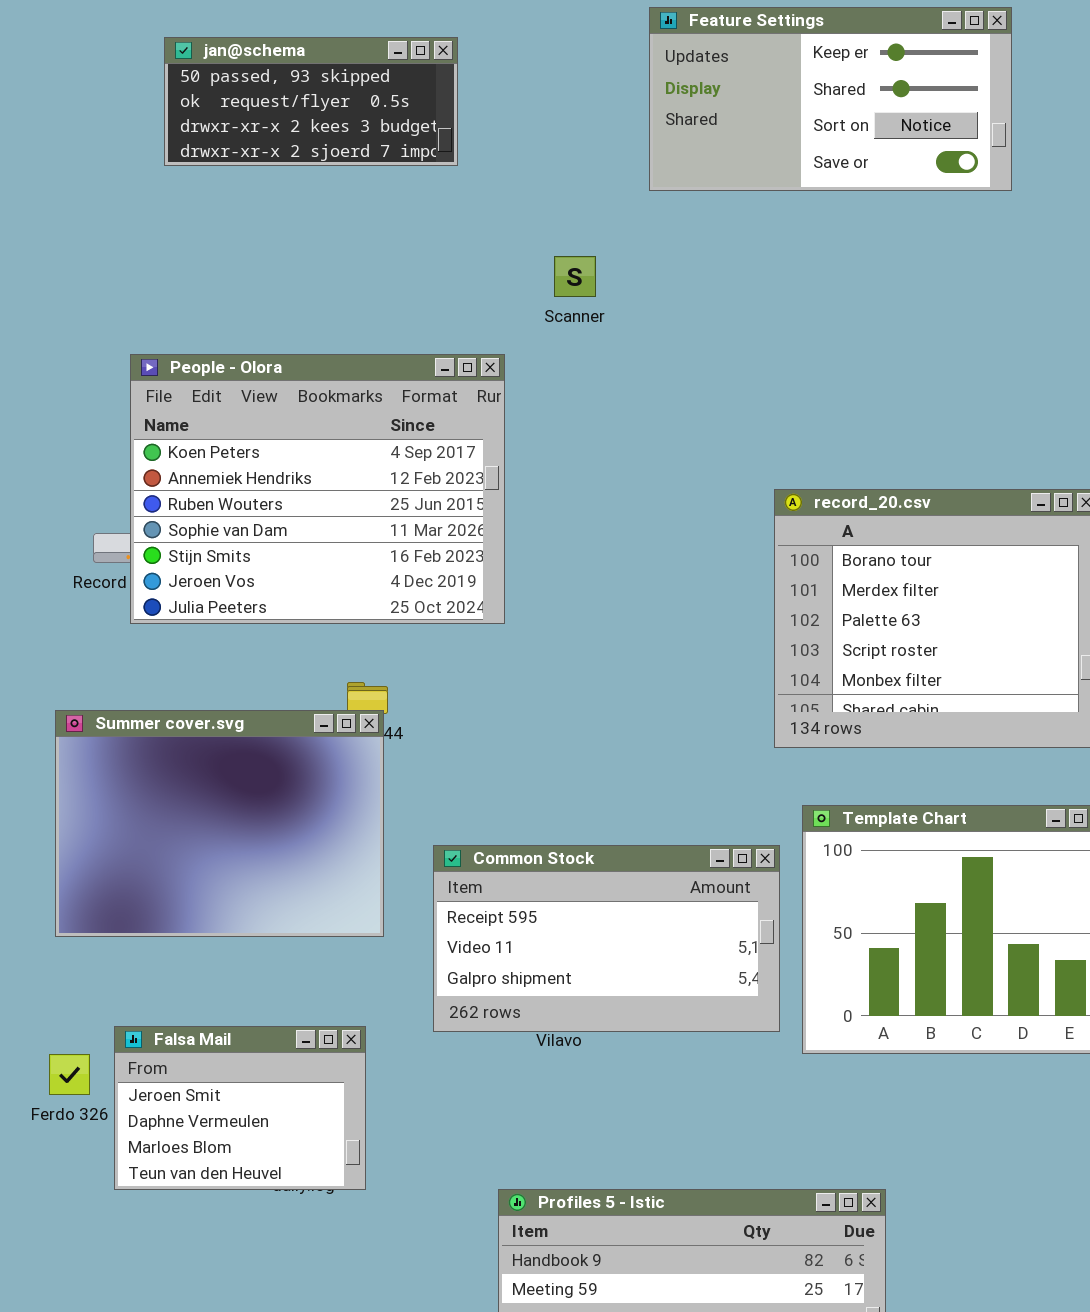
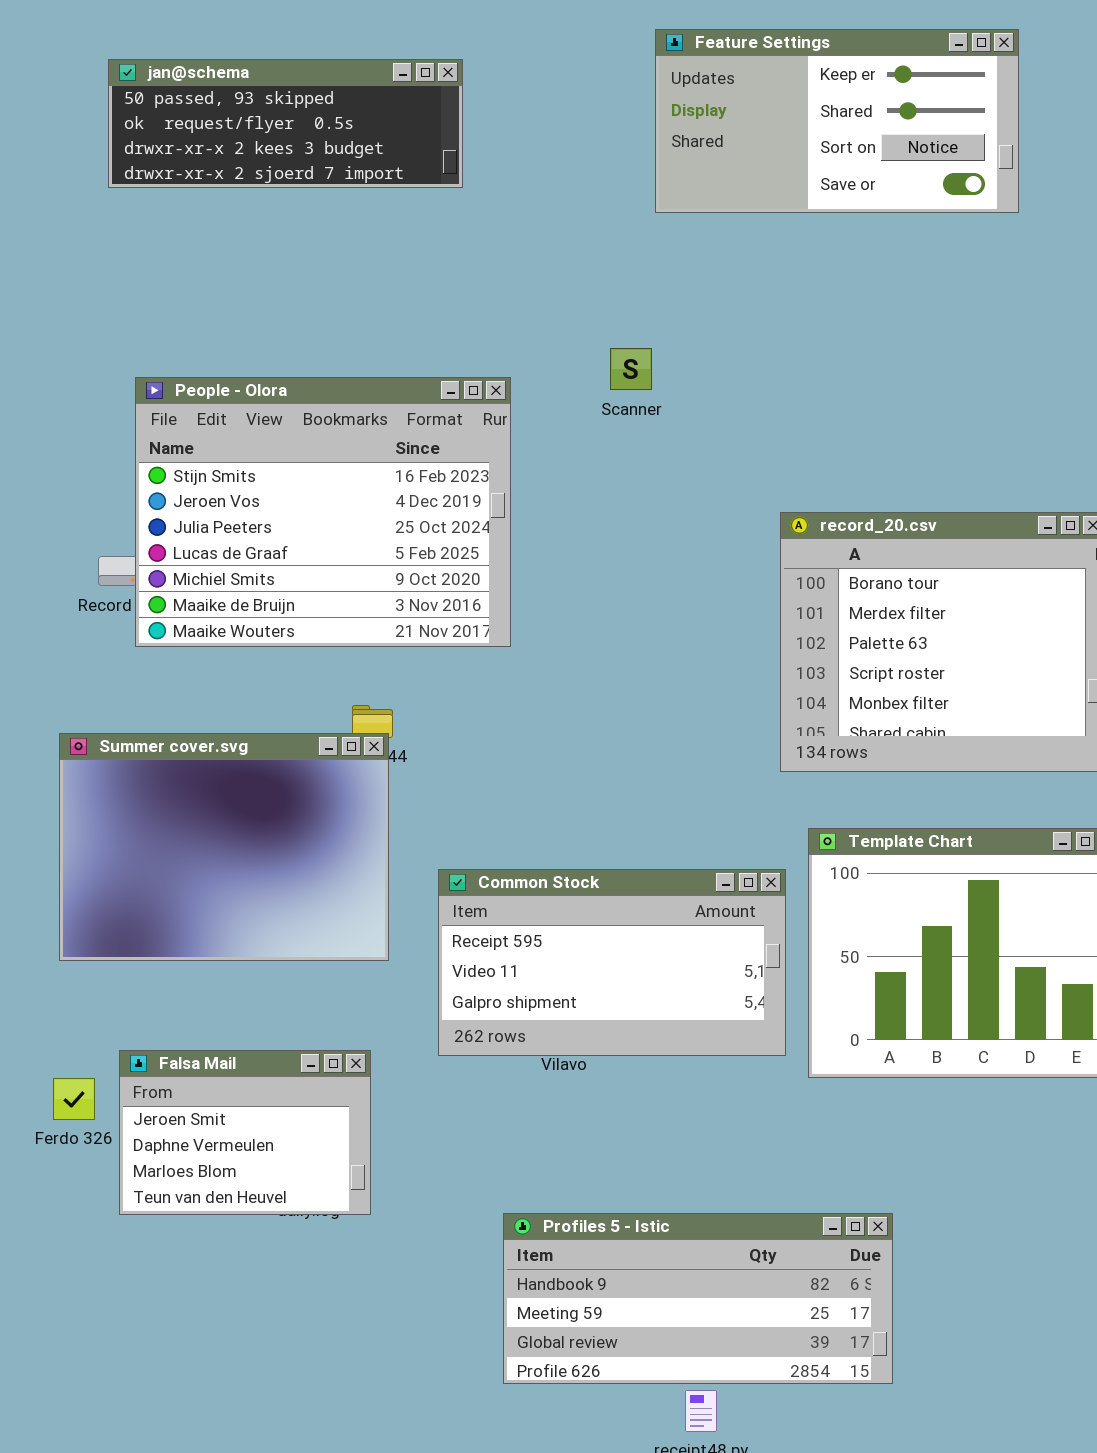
jan@schema: [164,37,458,166] -> [108,59,463,188], resized
Scanner: [554,256,596,297] -> [610,348,652,390], moved
People - Olora: [130,354,505,624] -> [135,377,511,647], scrolled down 4 rows

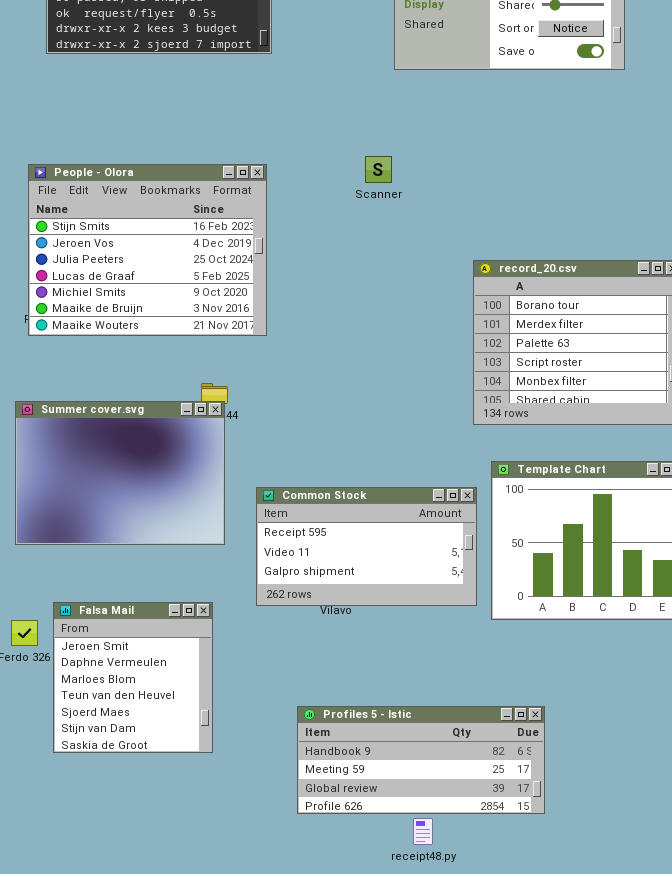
People - Olora: [135,377,511,647] -> [28,164,267,336], moved
Falsa Mail: [119,1050,371,1215] -> [53,602,213,753], resized

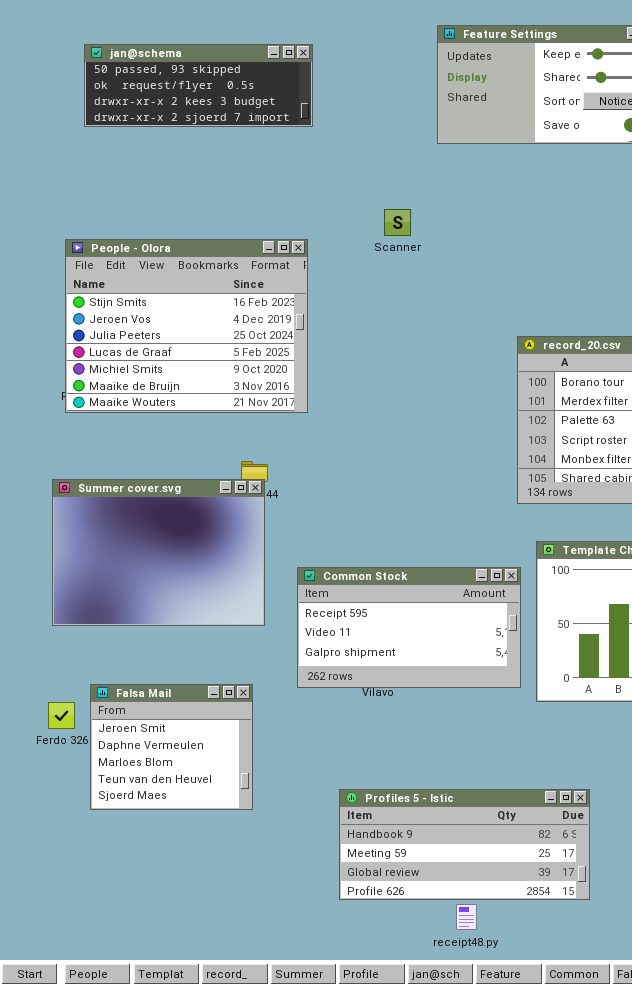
Scanner: [365,156,392,183] -> [384,209,411,236], moved
Falsa Mail: [53,602,213,753] -> [90,684,253,810], resized

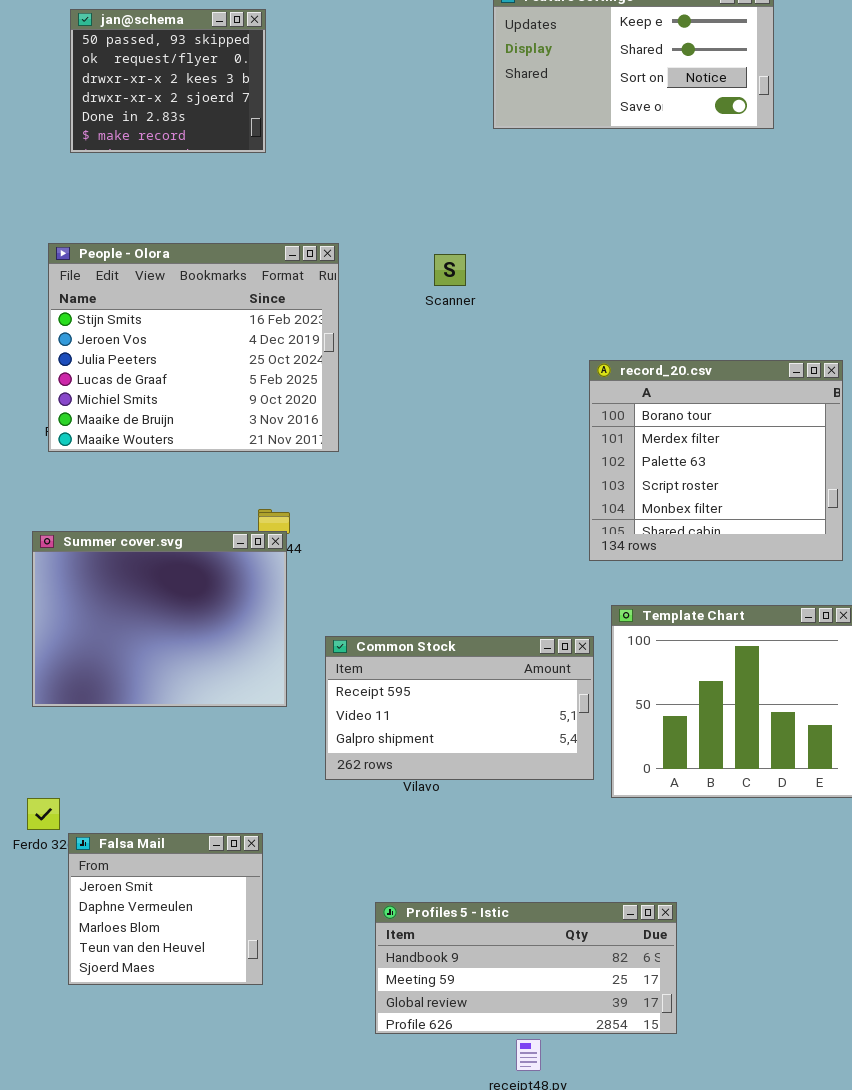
jan@schema: [84,44,313,127] -> [70,9,266,153], resized
Scanner: [384,209,411,236] -> [434,254,466,286], moved
Falsa Mail: [90,684,253,810] -> [68,833,263,985], moved

